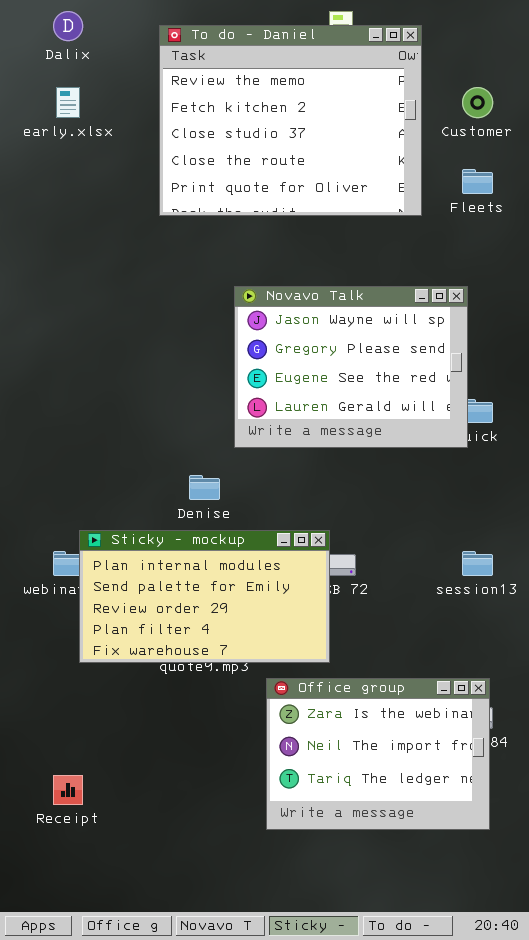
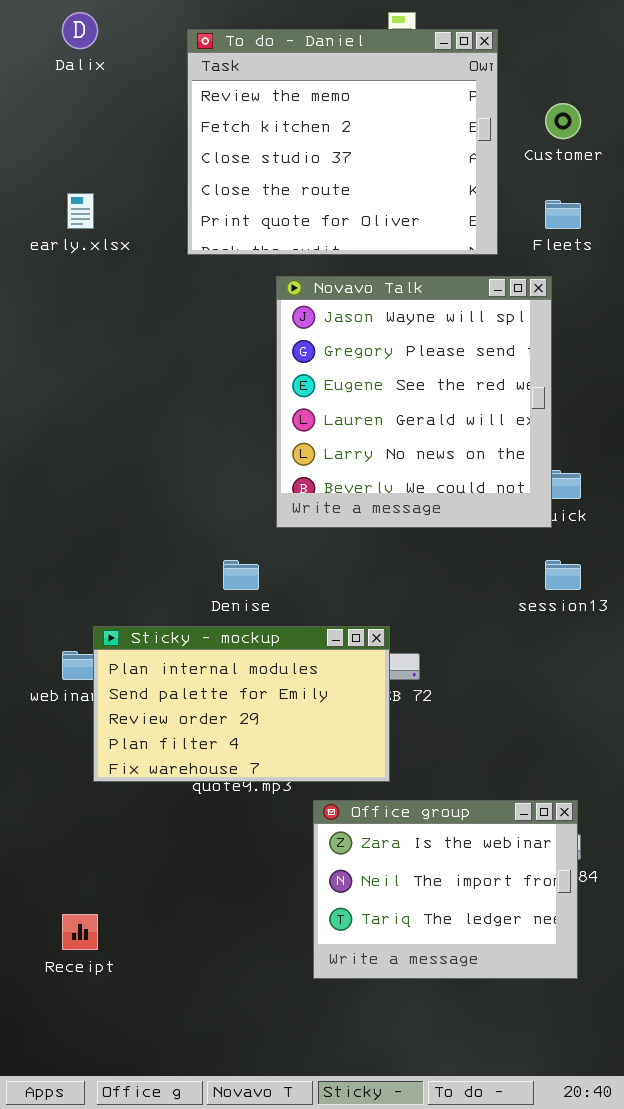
early.xlsx: [56,87,80,118] -> [67,193,94,229], moved
Novavo Talk: [234,286,468,448] -> [276,276,552,528], resized
session13: [462,551,493,576] -> [545,560,581,590], moved

